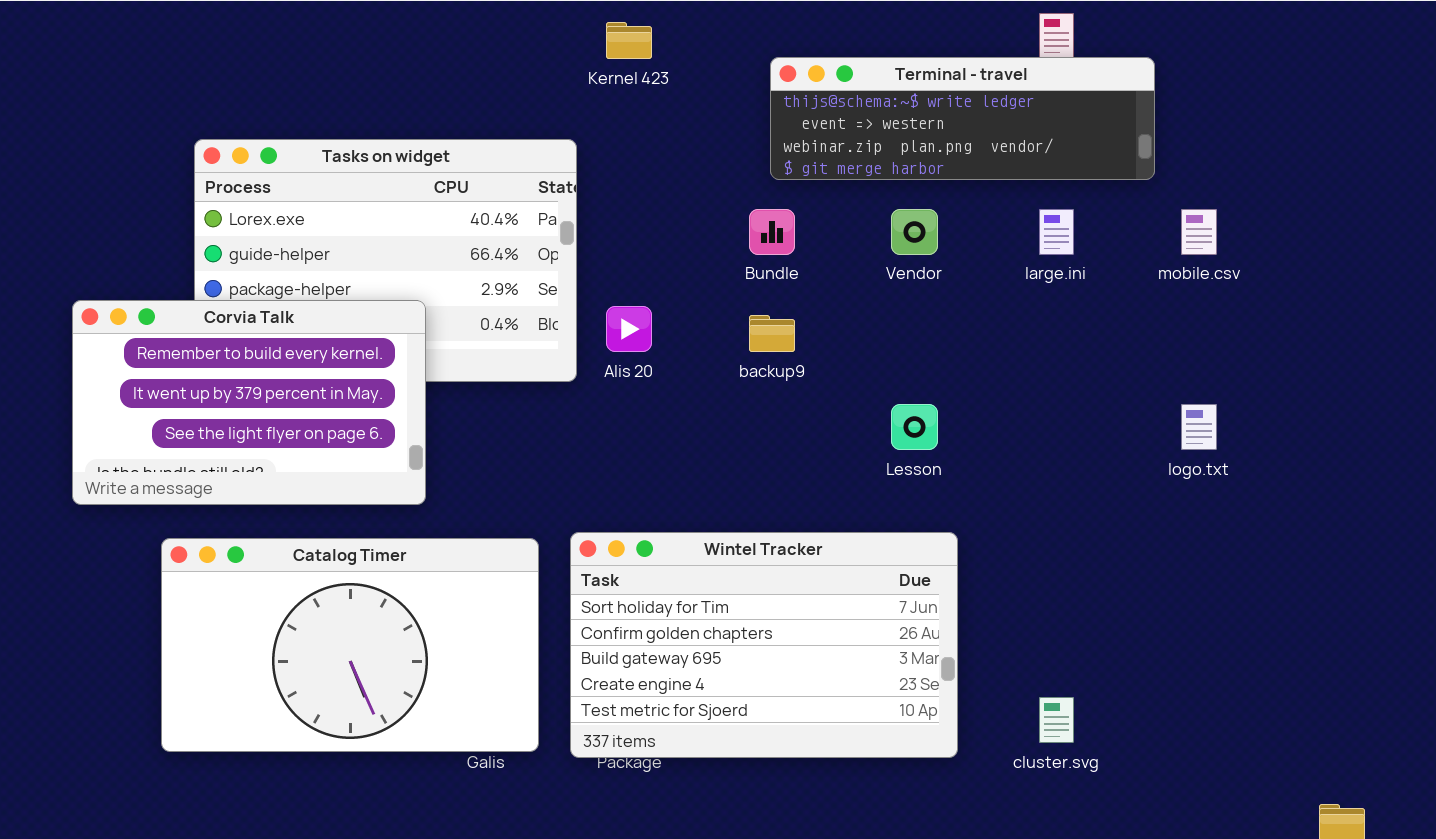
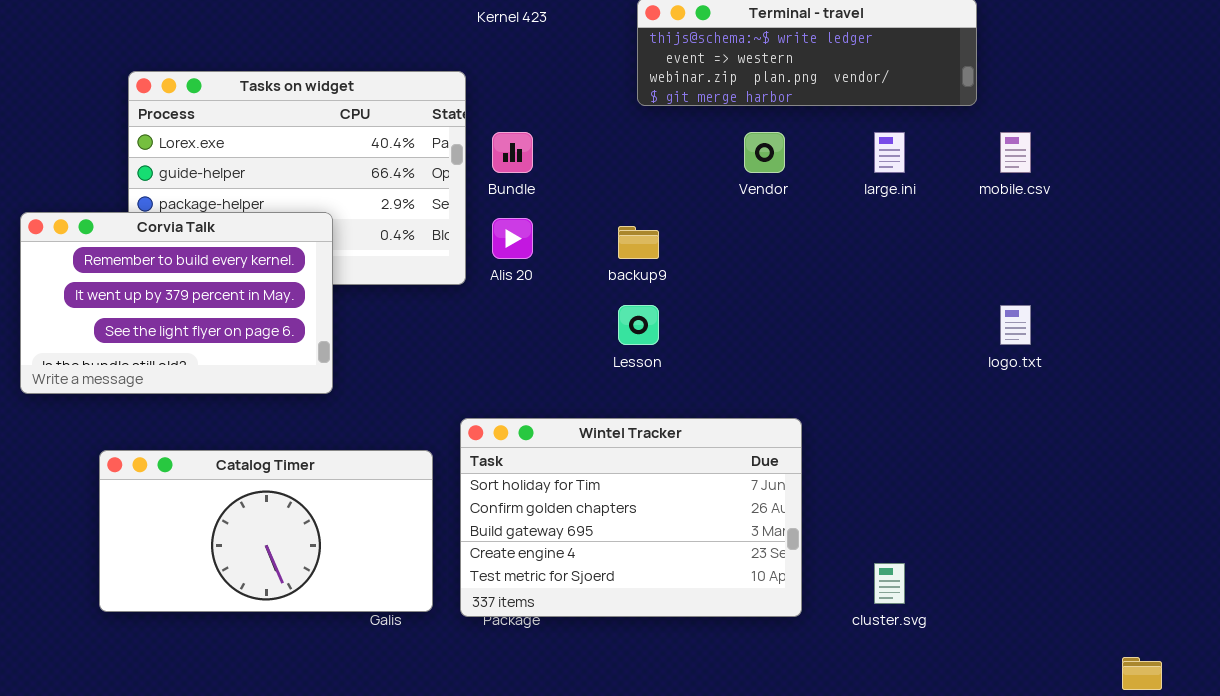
Bundle: [749,209,795,255] -> [492,132,533,173], moved
Lesson: [891,404,938,450] -> [618,305,659,345], moved
Catalog Timer: [161,538,539,752] -> [99,450,433,612], resized

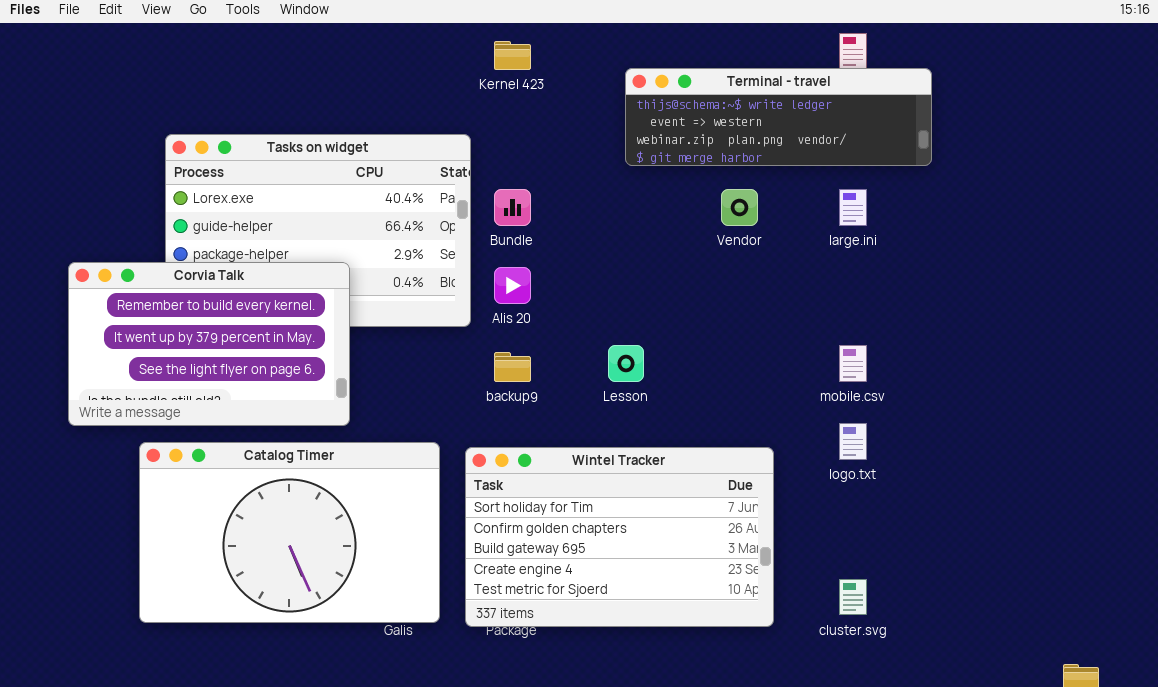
mobile.csv: [1000,132,1031,173] -> [839,345,867,382], moved
backup9: [618,226,659,259] -> [494,352,531,382], moved
logo.txt: [1000,305,1031,345] -> [839,423,867,460], moved
Catalog Timer: [99,450,433,612] -> [139,442,440,623], resized

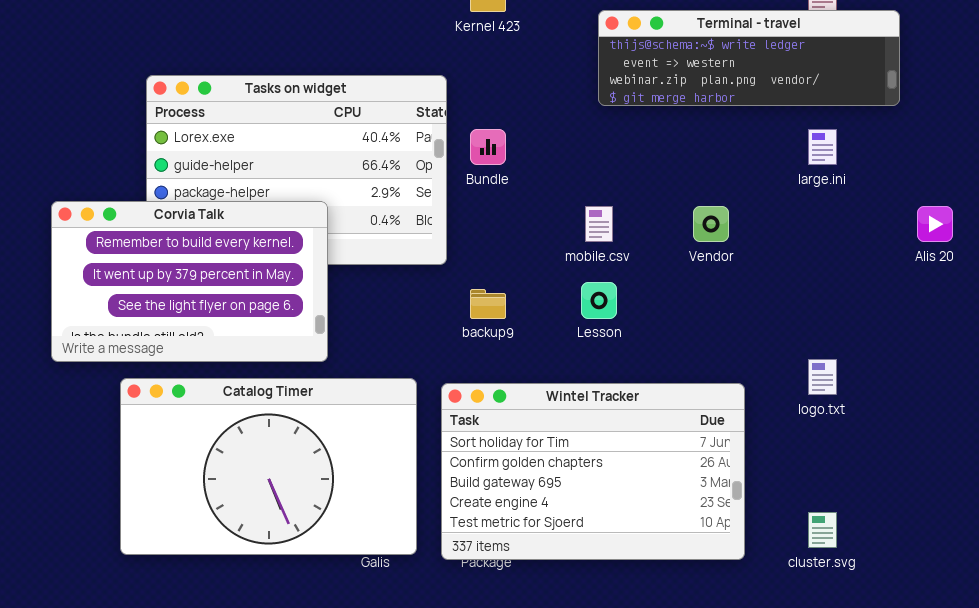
Vendor: [721,189,758,226] -> [693,206,729,242], moved
Alis 20: [494,267,531,304] -> [917,206,953,242], moved
mobile.csv: [839,345,867,382] -> [585,206,613,242], moved

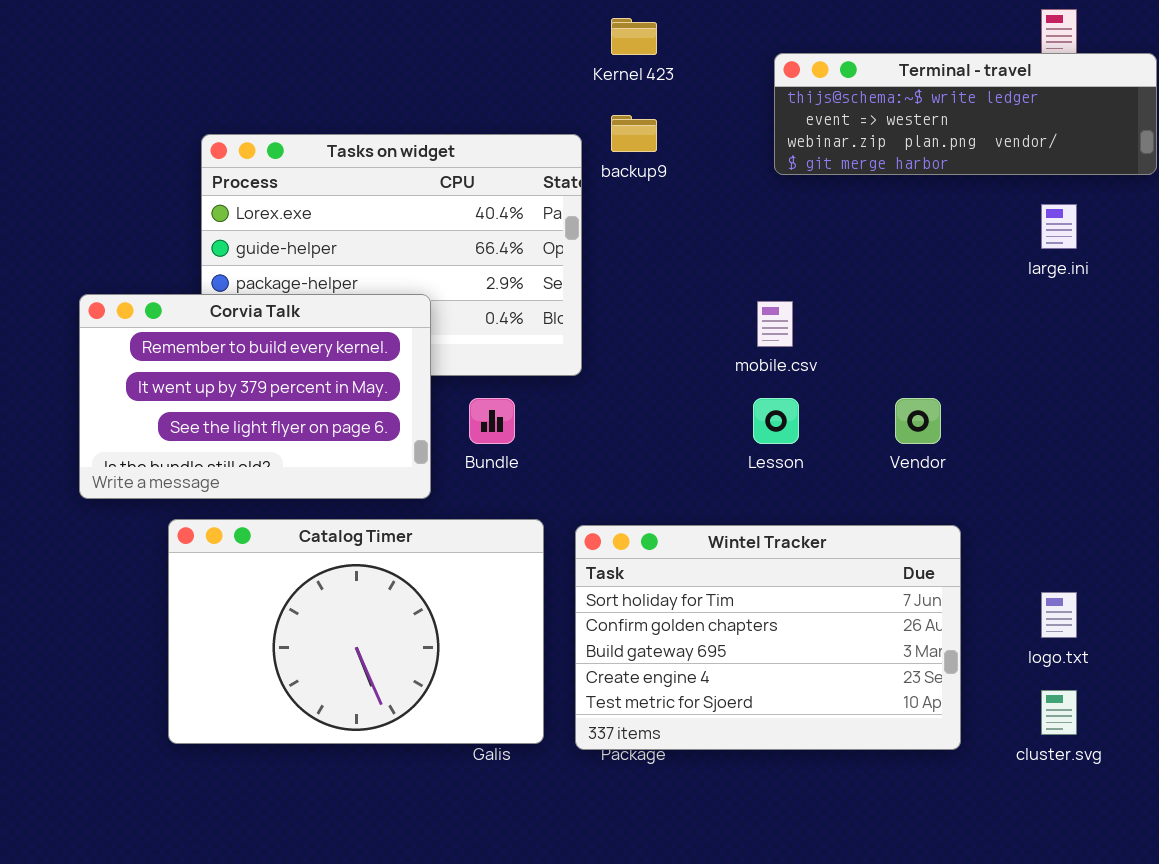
Bundle: [470,129,506,165] -> [469,398,515,444], moved
Vendor: [693,206,729,242] -> [895,398,941,444], moved
backup9: [470,289,506,319] -> [611,115,657,152], moved
logo.txt: [808,359,837,395] -> [1041,592,1077,638], moved

